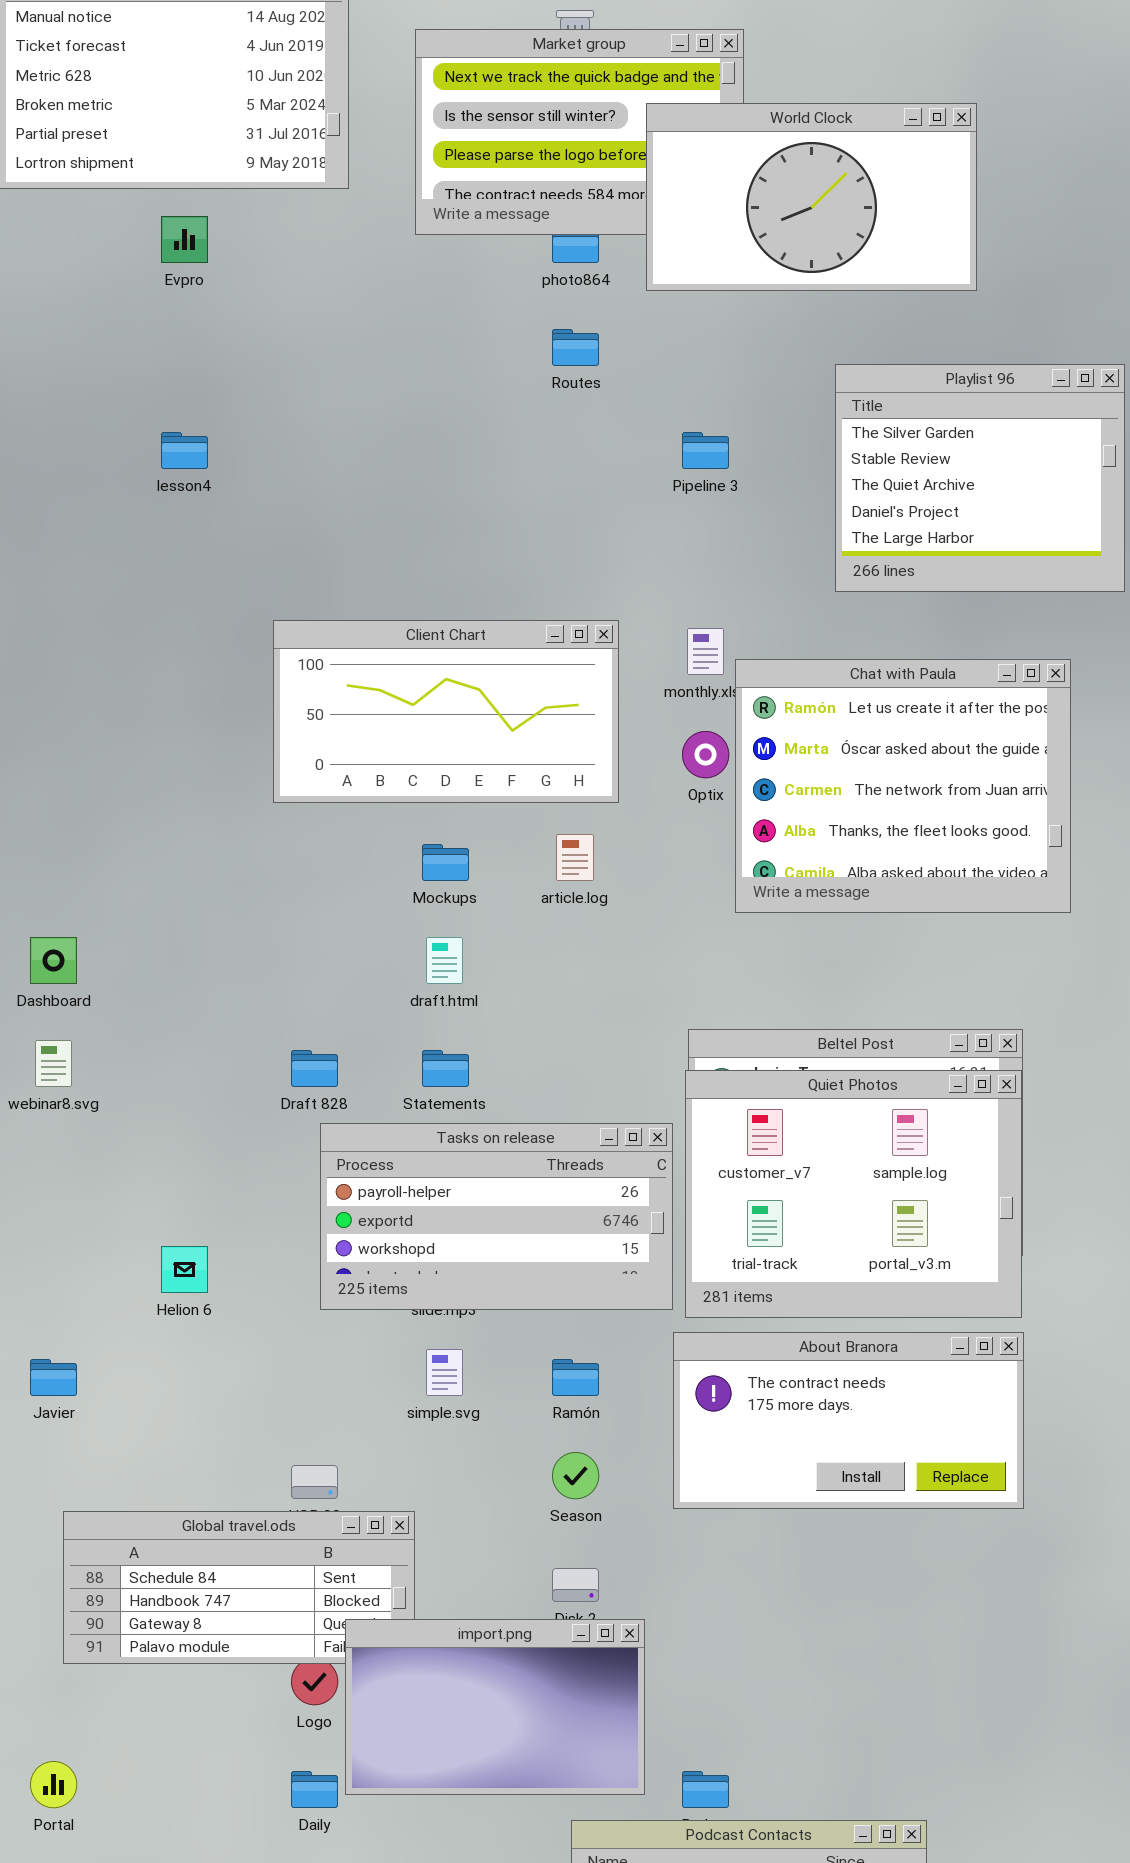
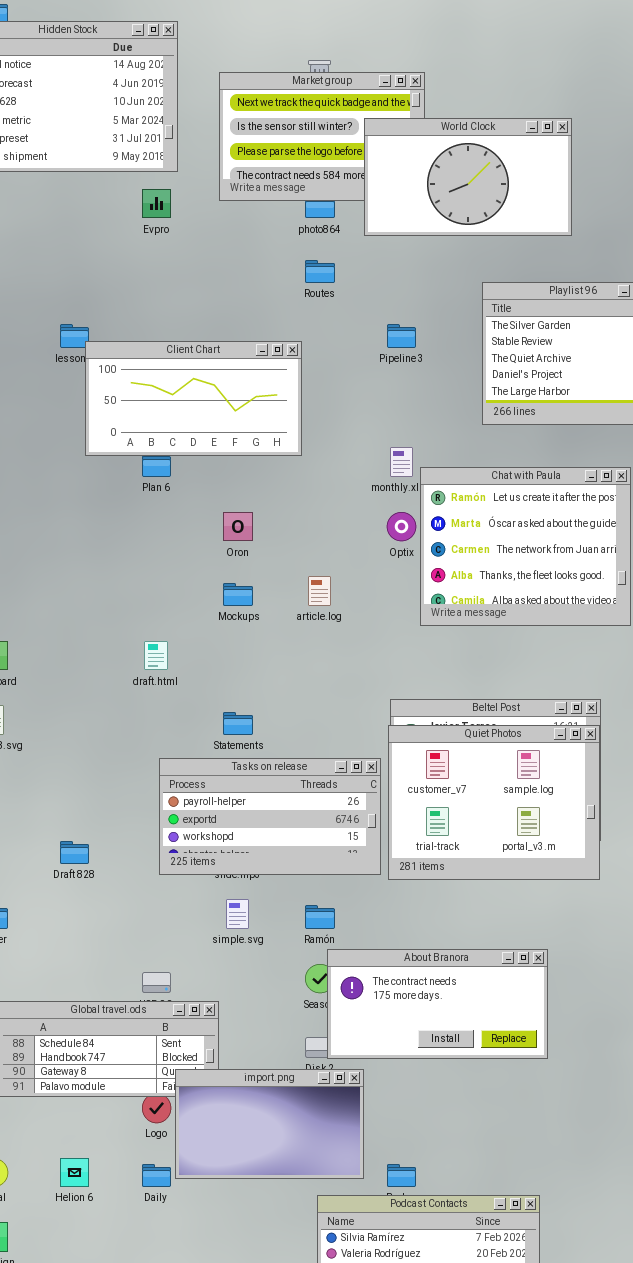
Evpro: [161,216,208,263] -> [142,189,171,218], moved
Client Chart: [273,620,619,803] -> [85,341,302,456], moved
draft.html: [426,937,463,984] -> [144,641,168,670], moved
Draft 828: [291,1050,338,1087] -> [60,841,89,864], moved
Helion 6: [161,1246,208,1293] -> [60,1158,89,1187], moved
About Branora: [673,1332,1024,1509] -> [327,949,548,1059], moved

